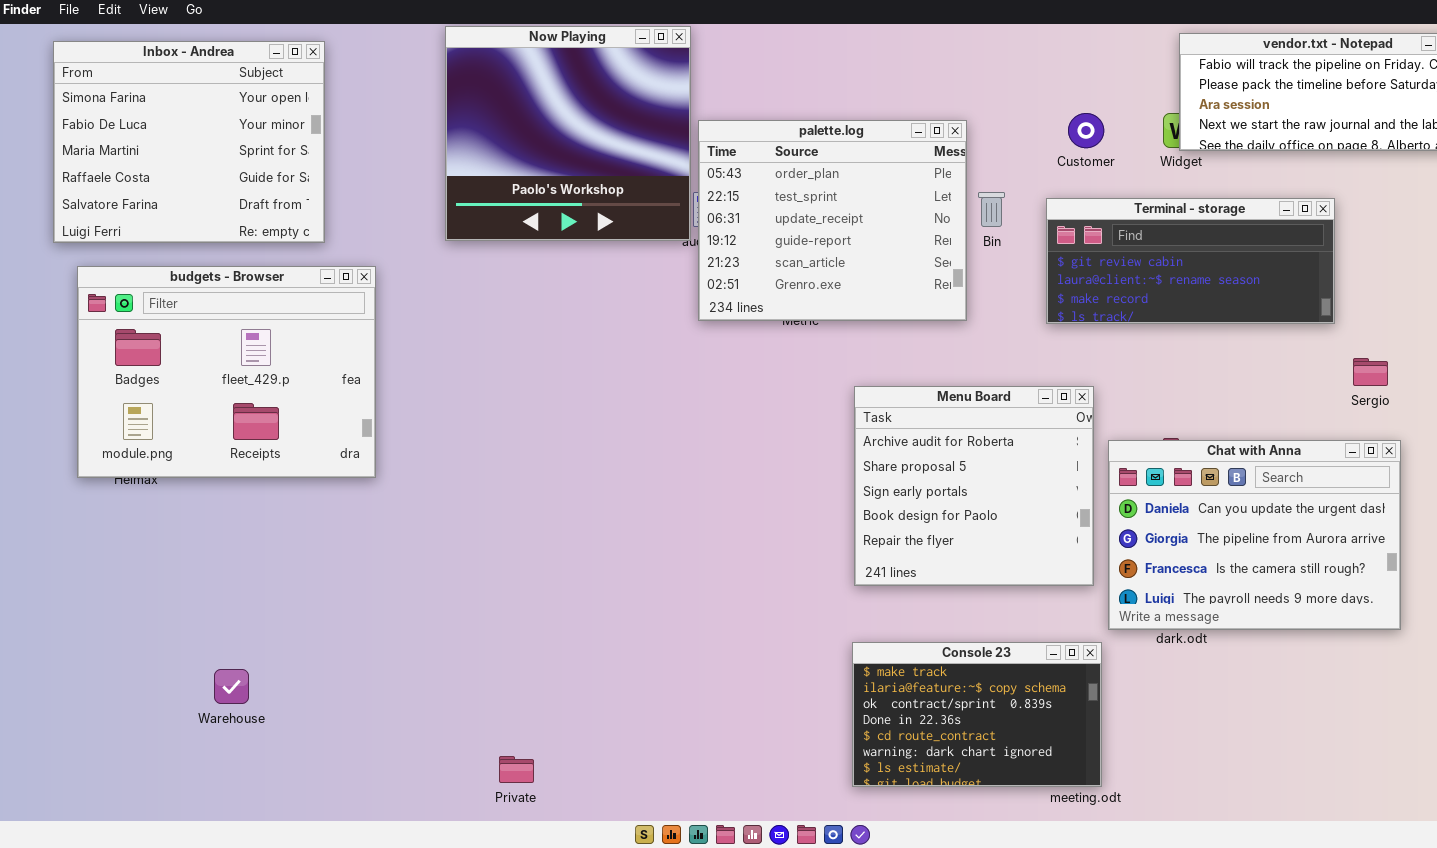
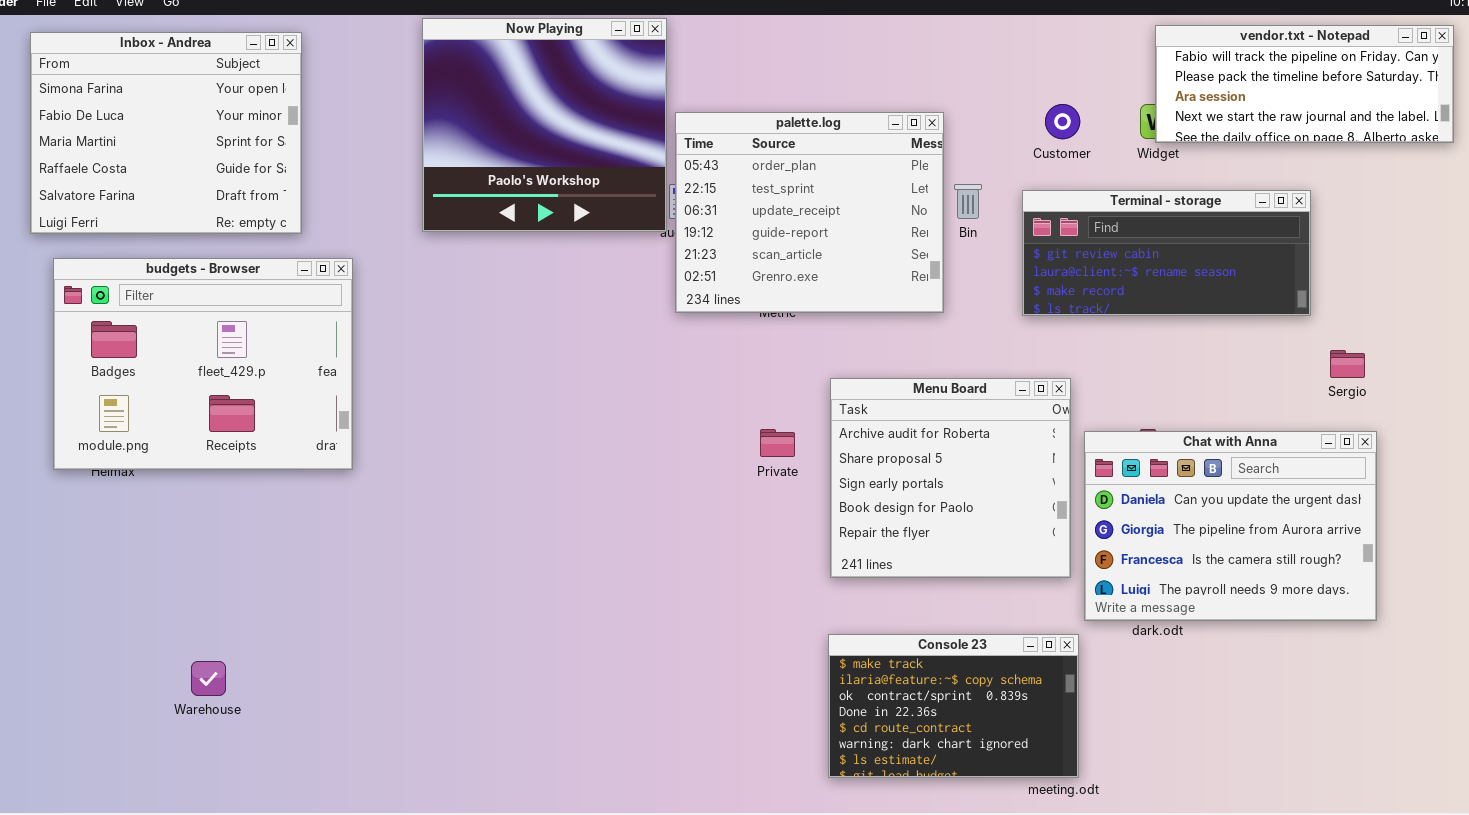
Private: [499,756,534,783] -> [760,429,795,457], moved

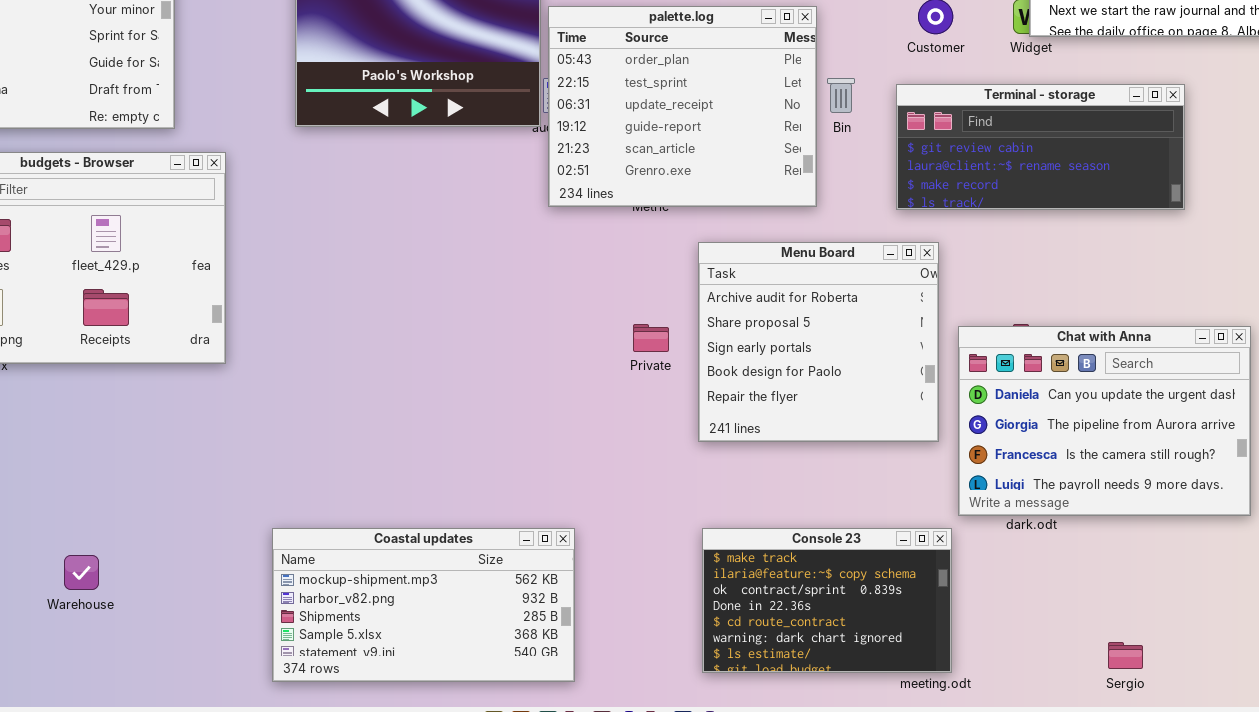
Sergio: [1330,350,1365,378] -> [1108,642,1143,669], moved
Menu Board: [830,378,1071,578] -> [698,242,939,442], moved
Coastal updates: none -> [272,528,575,682], opened

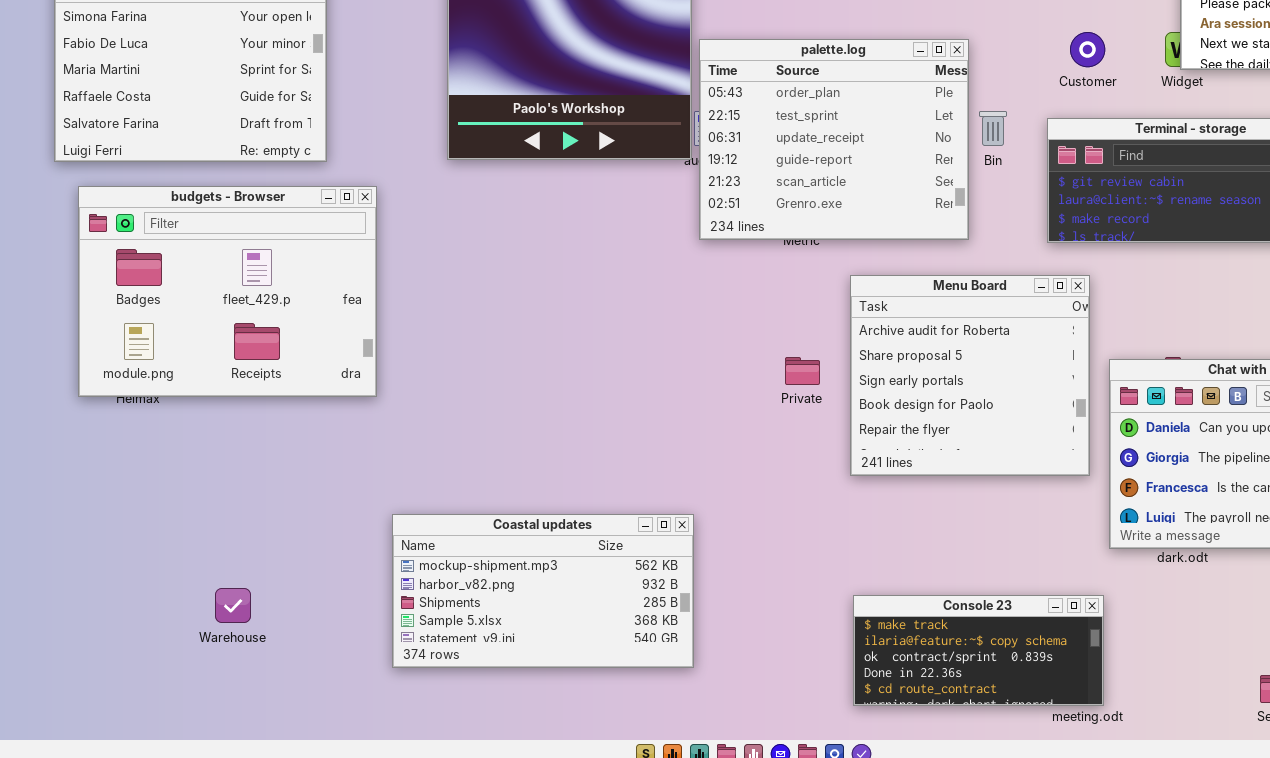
Coastal updates: [272,528,575,682] -> [392,514,694,668], moved
Console 23: [702,528,952,673] -> [853,595,1104,706], resized

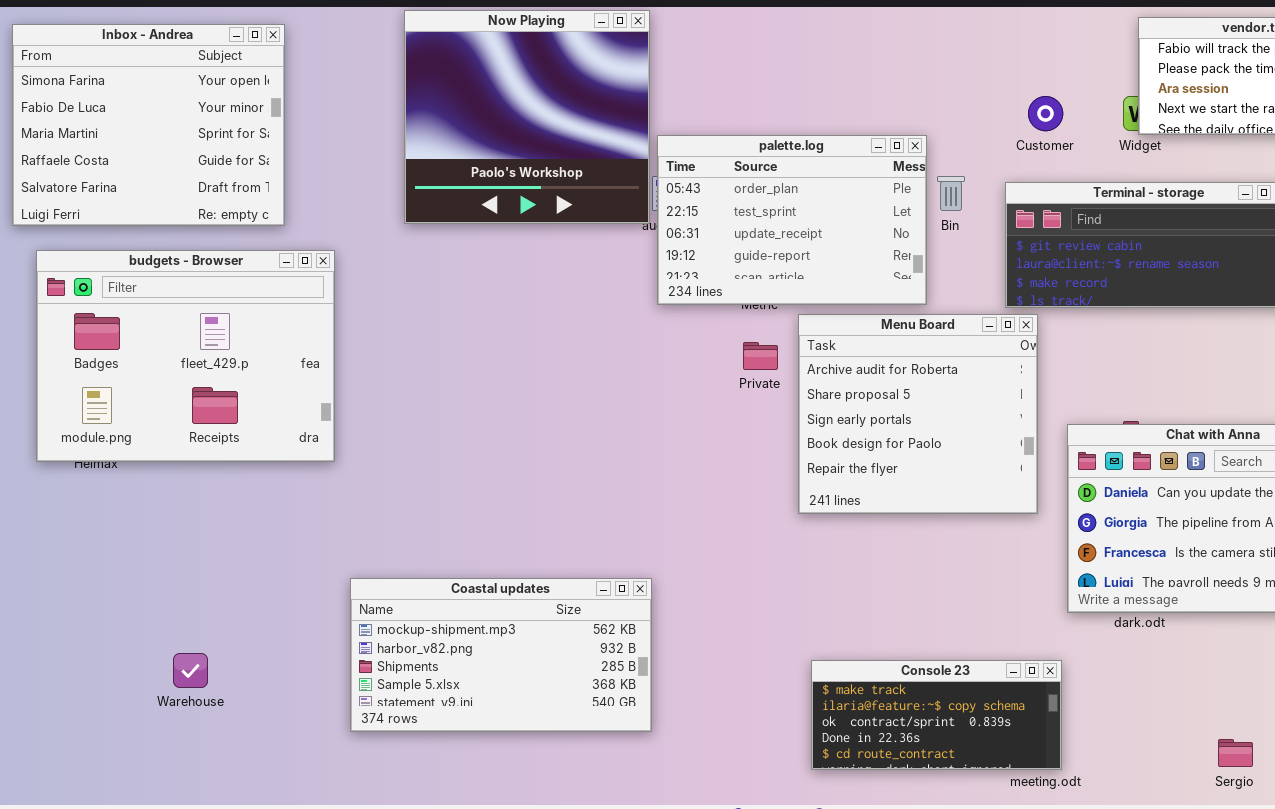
palette.log: [699,39,969,240] -> [657,135,927,305], resized
Menu Board: [850,275,1090,476] -> [798,314,1038,514], moved
Private: [785,357,820,385] -> [743,342,778,370], moved

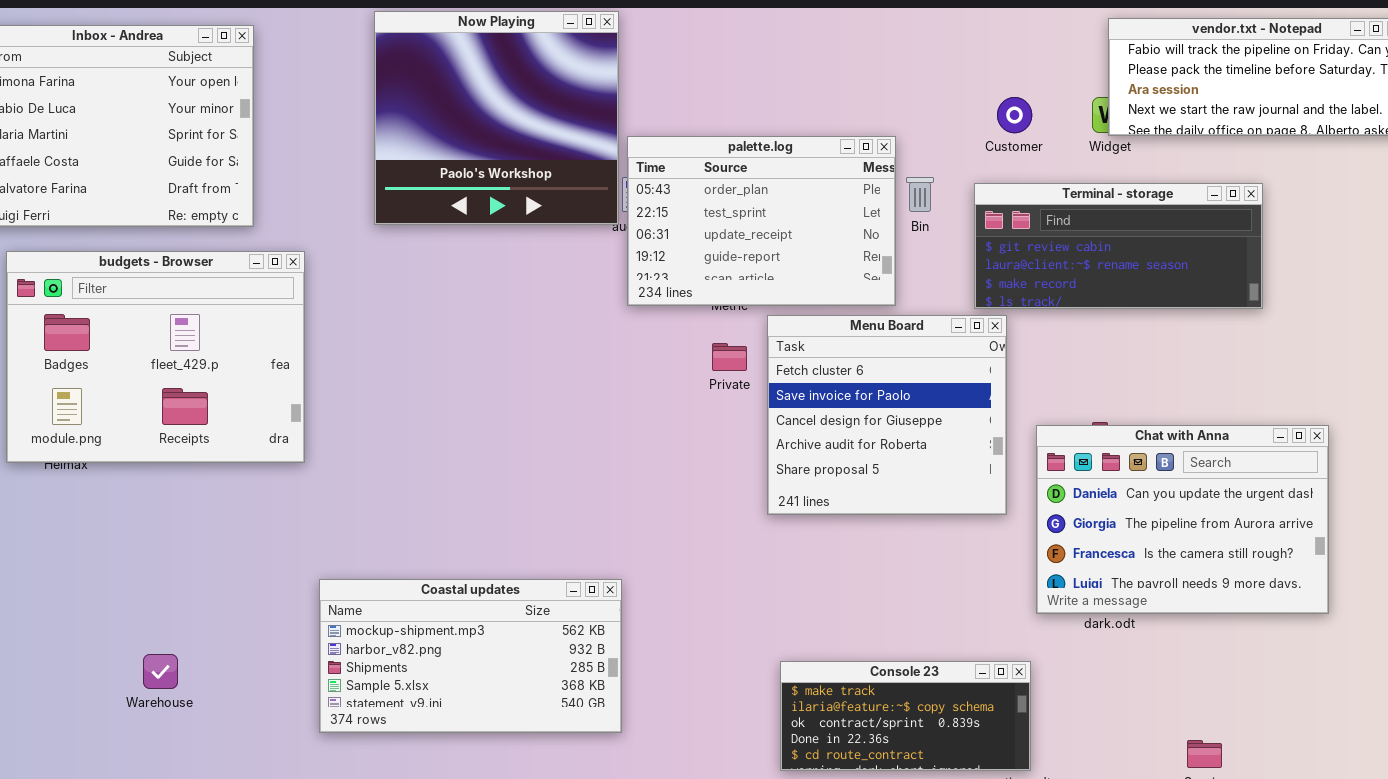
Menu Board: [798,314,1038,514] -> [767,315,1007,515], scrolled up 3 rows

